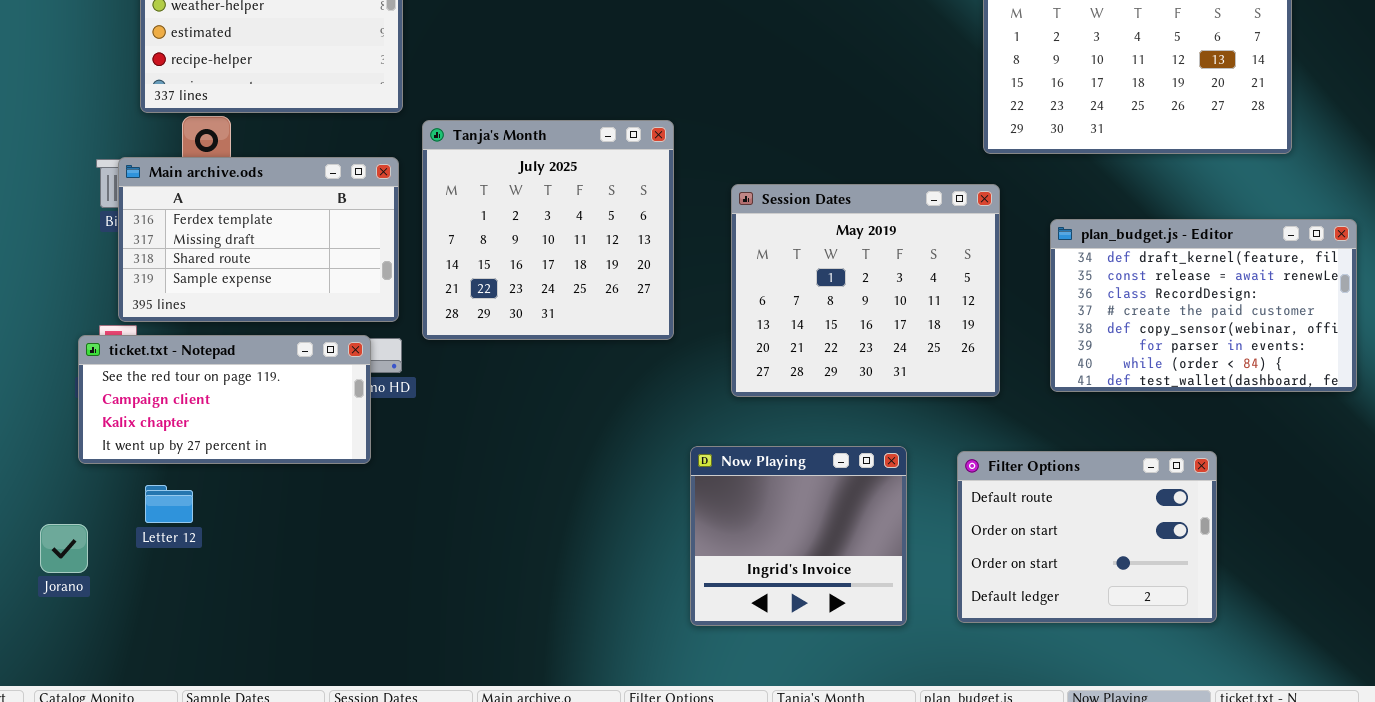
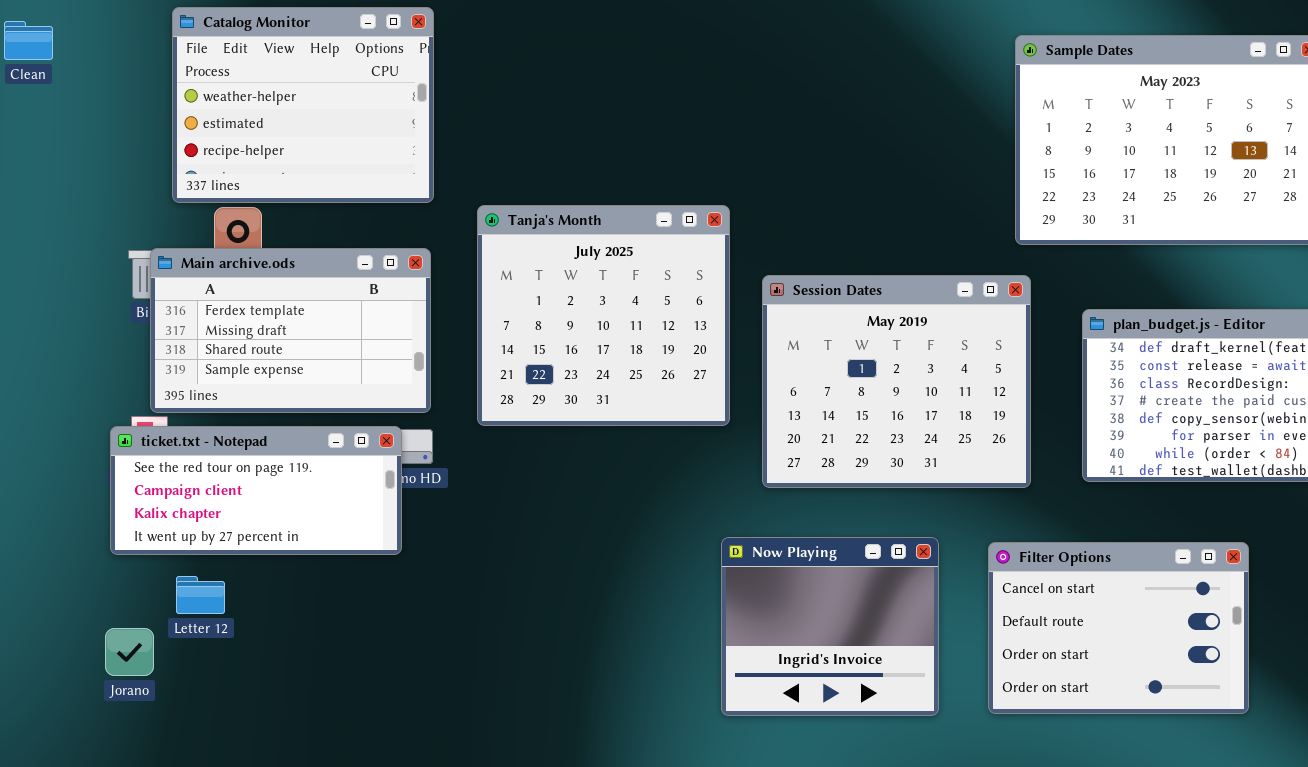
Tanja's Month: [422,120,674,340] -> [477,205,730,426], moved
Filter Options: [957,451,1217,623] -> [988,542,1249,714], scrolled up 1 row
Jorano: [40,524,88,573] -> [105,628,154,676], moved

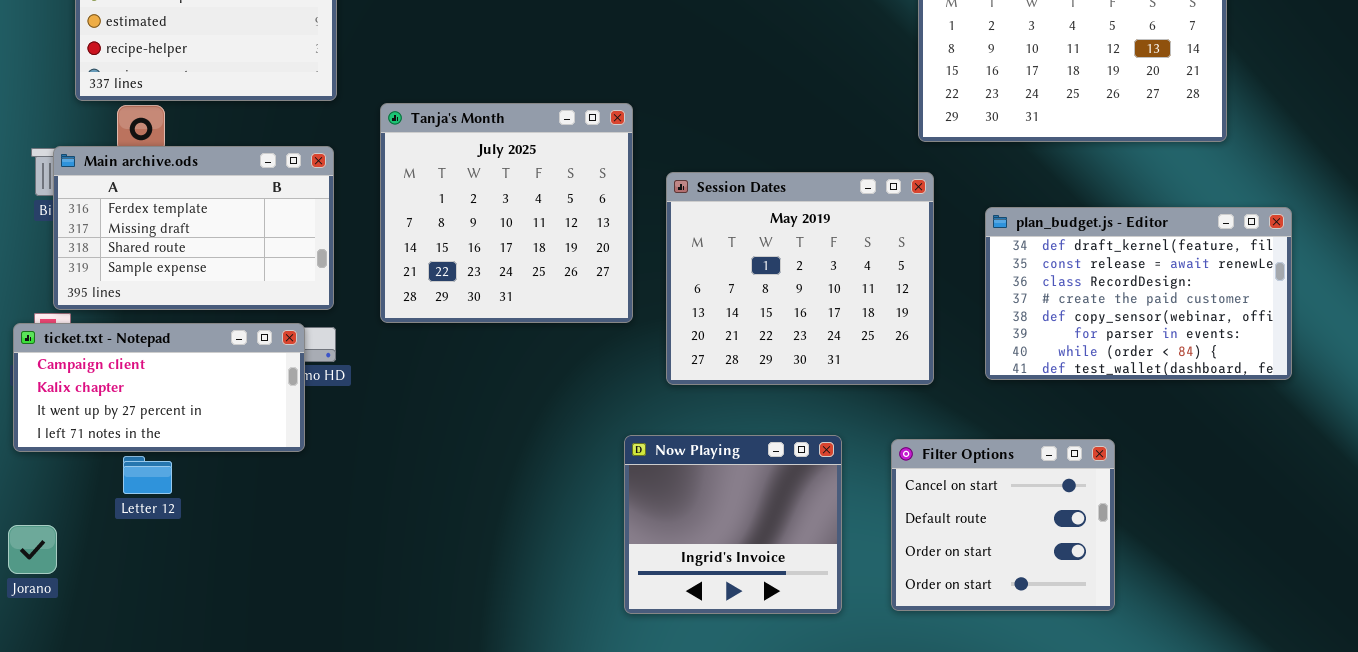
ticket.txt - Notepad: [110,426,402,555] -> [13,323,305,452], scrolled down 1 row
Filter Options: [988,542,1249,714] -> [891,439,1115,611], resized
Letter 12: [176,576,225,614] -> [123,456,172,494], moved

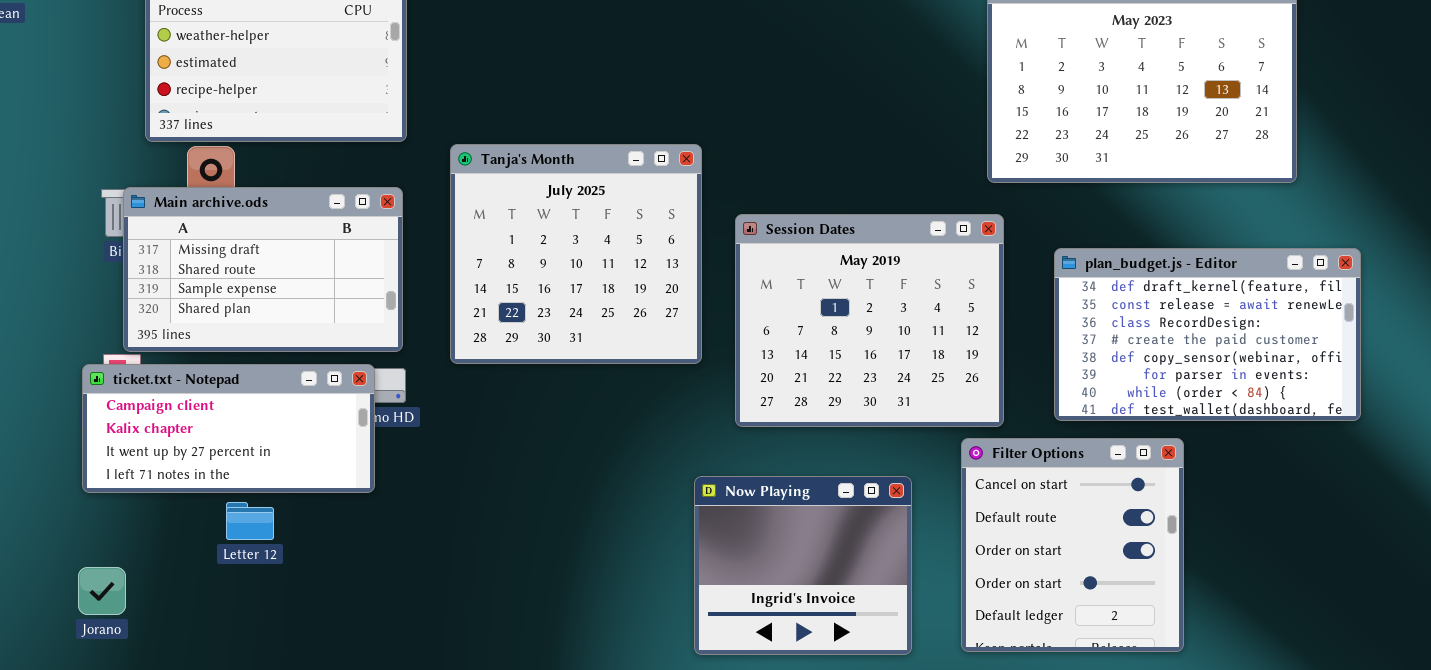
Main archive.ods: [53,146,334,310] -> [123,187,403,352], scrolled down 1 row
Filter Options: [891,439,1115,611] -> [961,438,1184,652], resized
Letter 12: [123,456,172,494] -> [226,502,274,540], moved

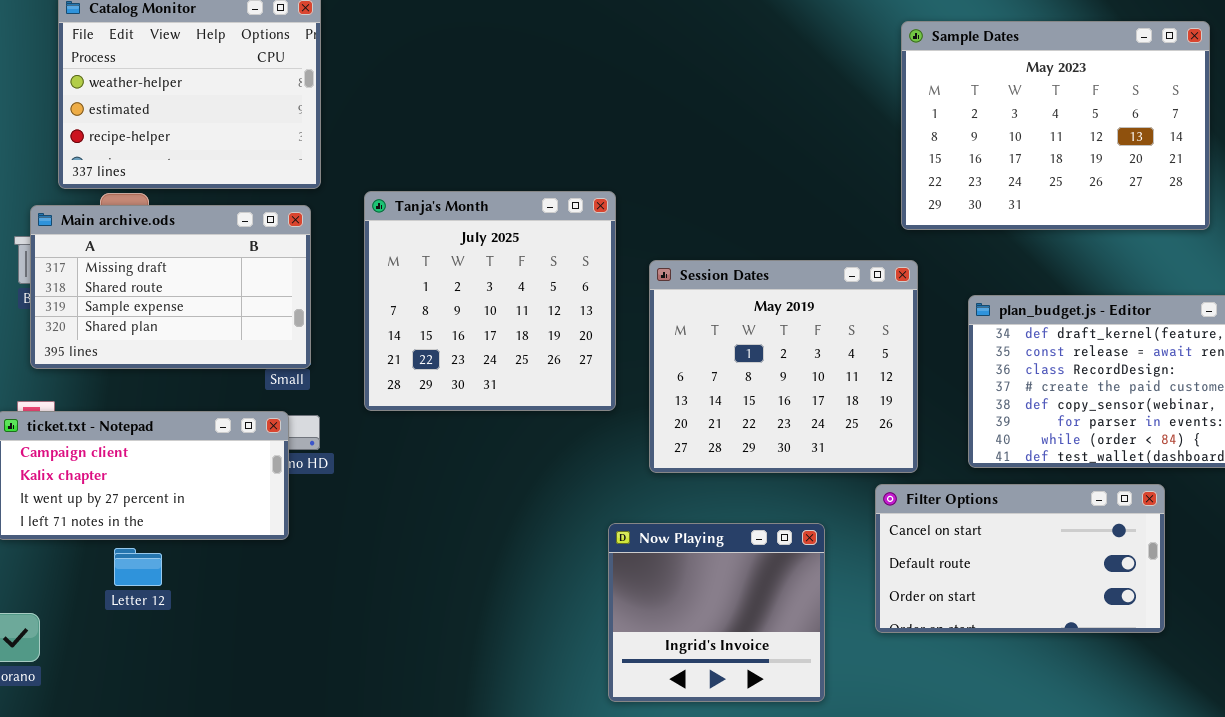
Main archive.ods: [123,187,403,352] -> [30,205,311,369], moved
Filter Options: [961,438,1184,652] -> [875,484,1165,633], resized
Letter 12: [226,502,274,540] -> [114,548,162,586], moved

